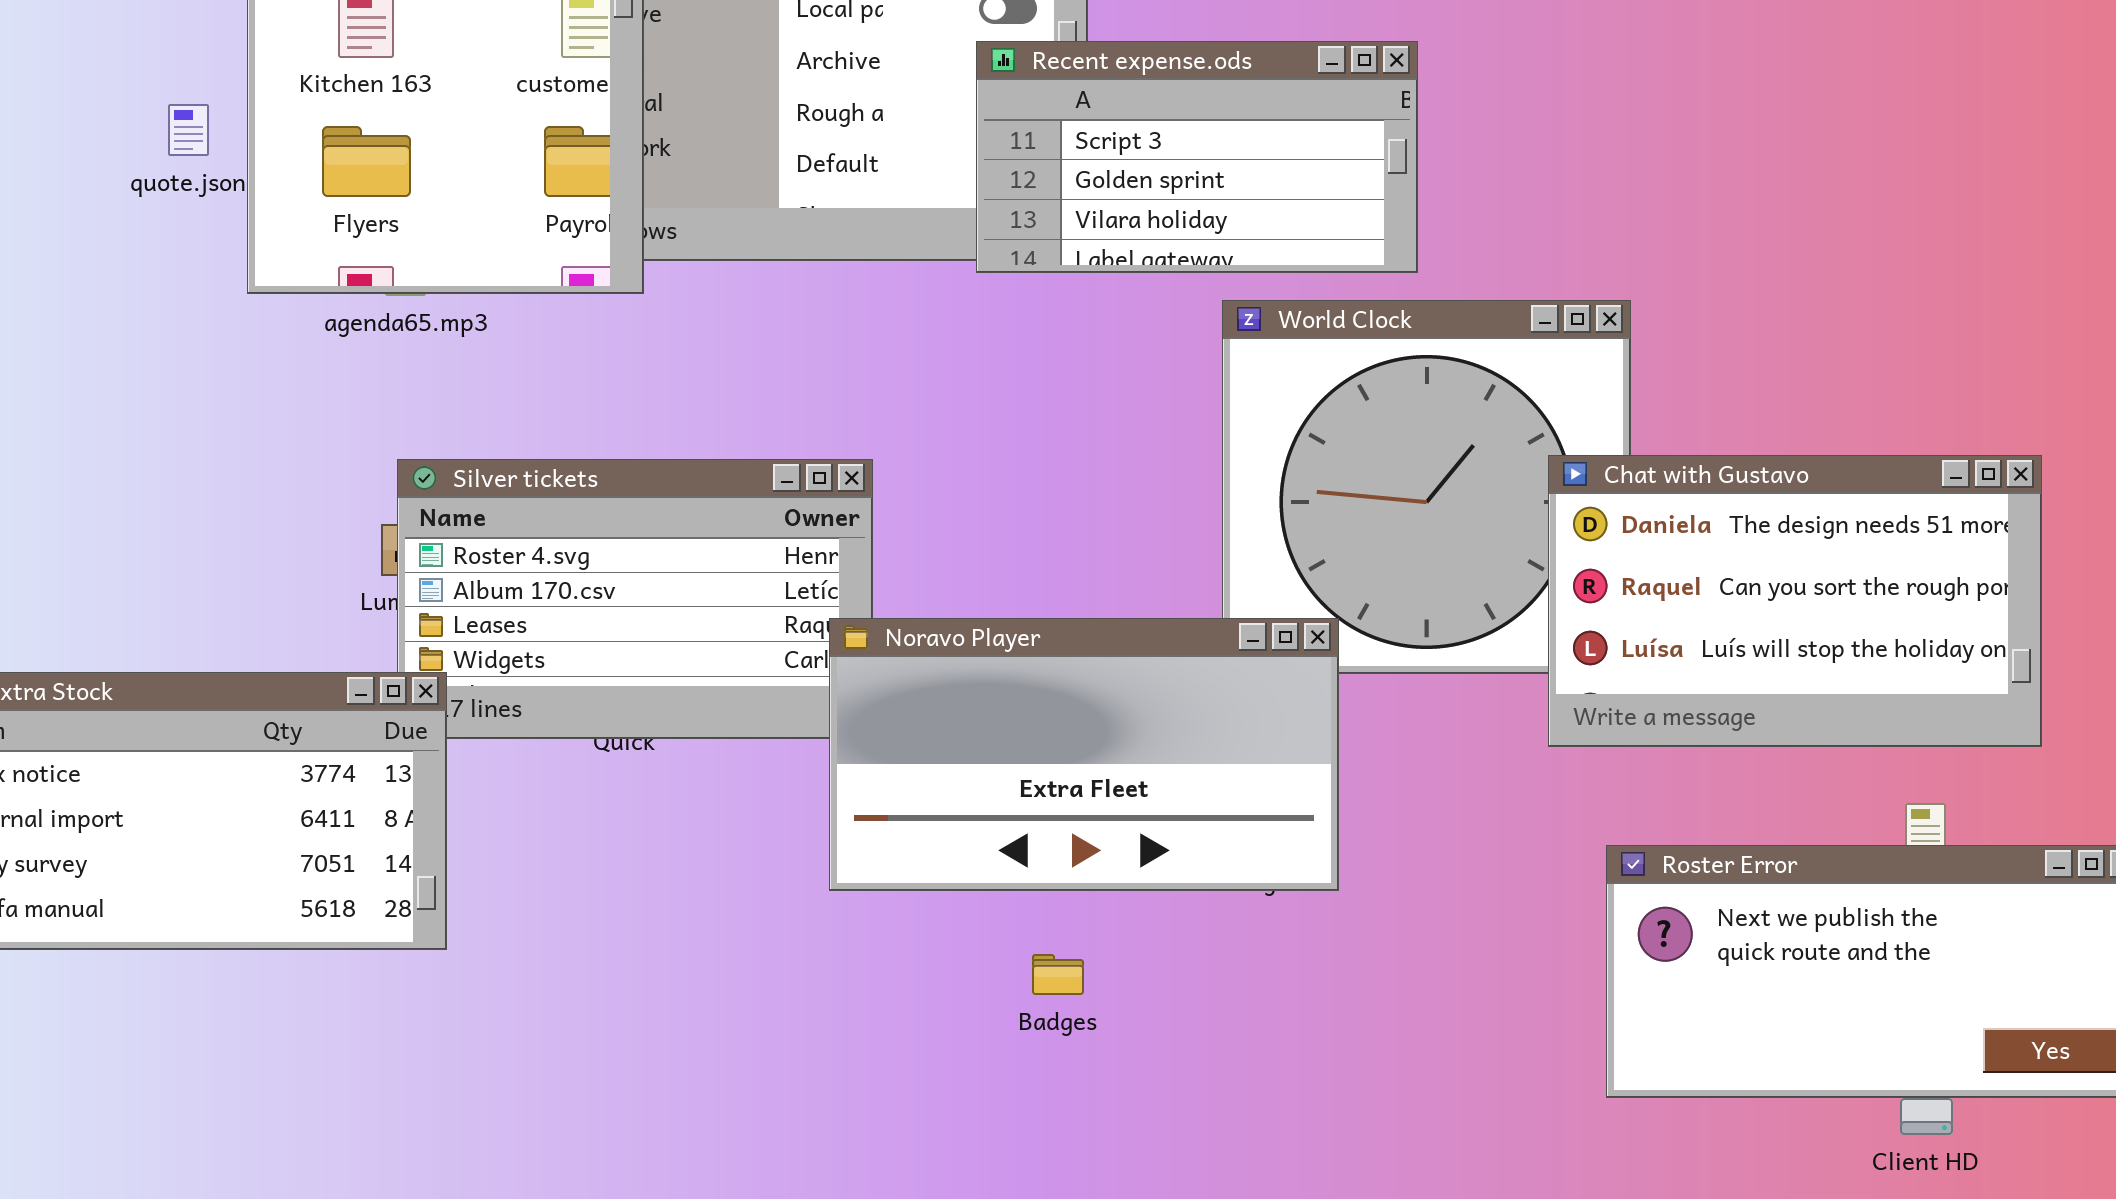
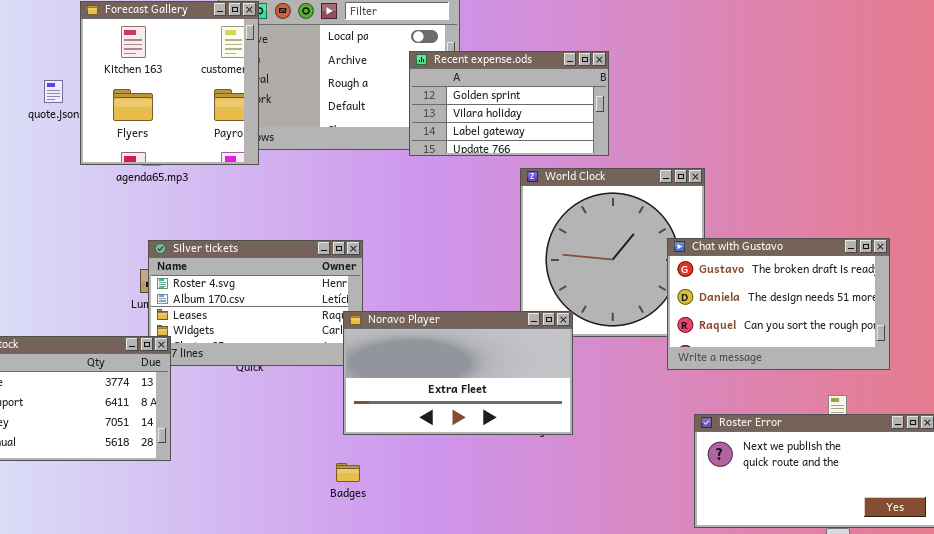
Recent expense.ods: [976,41,1418,273] -> [409,51,609,156], scrolled down 1 row
Chat with Gustavo: [1548,455,2042,747] -> [667,238,890,370], scrolled up 1 row
Badges: [1032,954,1084,995] -> [336,463,360,482], moved

